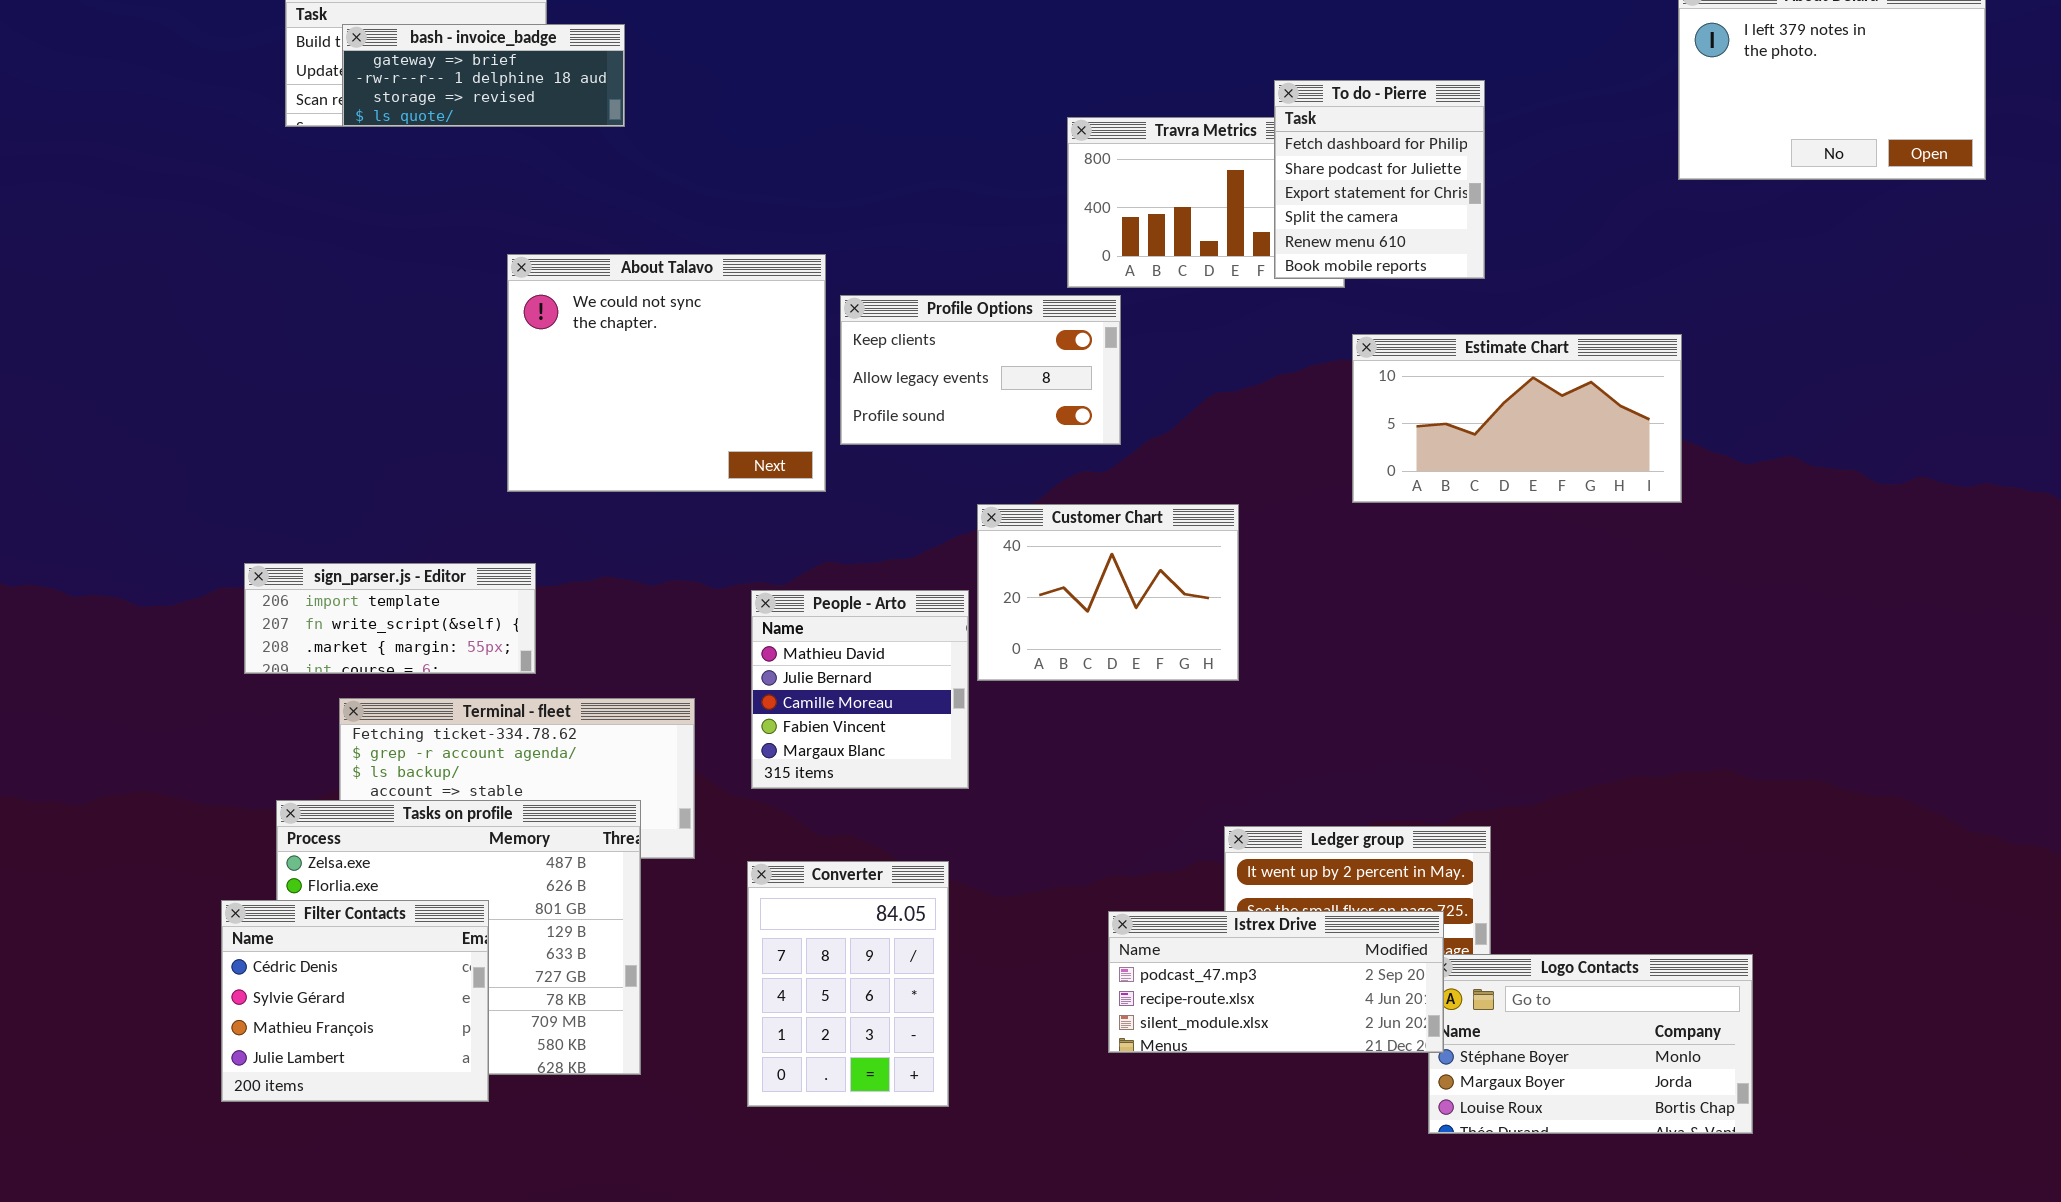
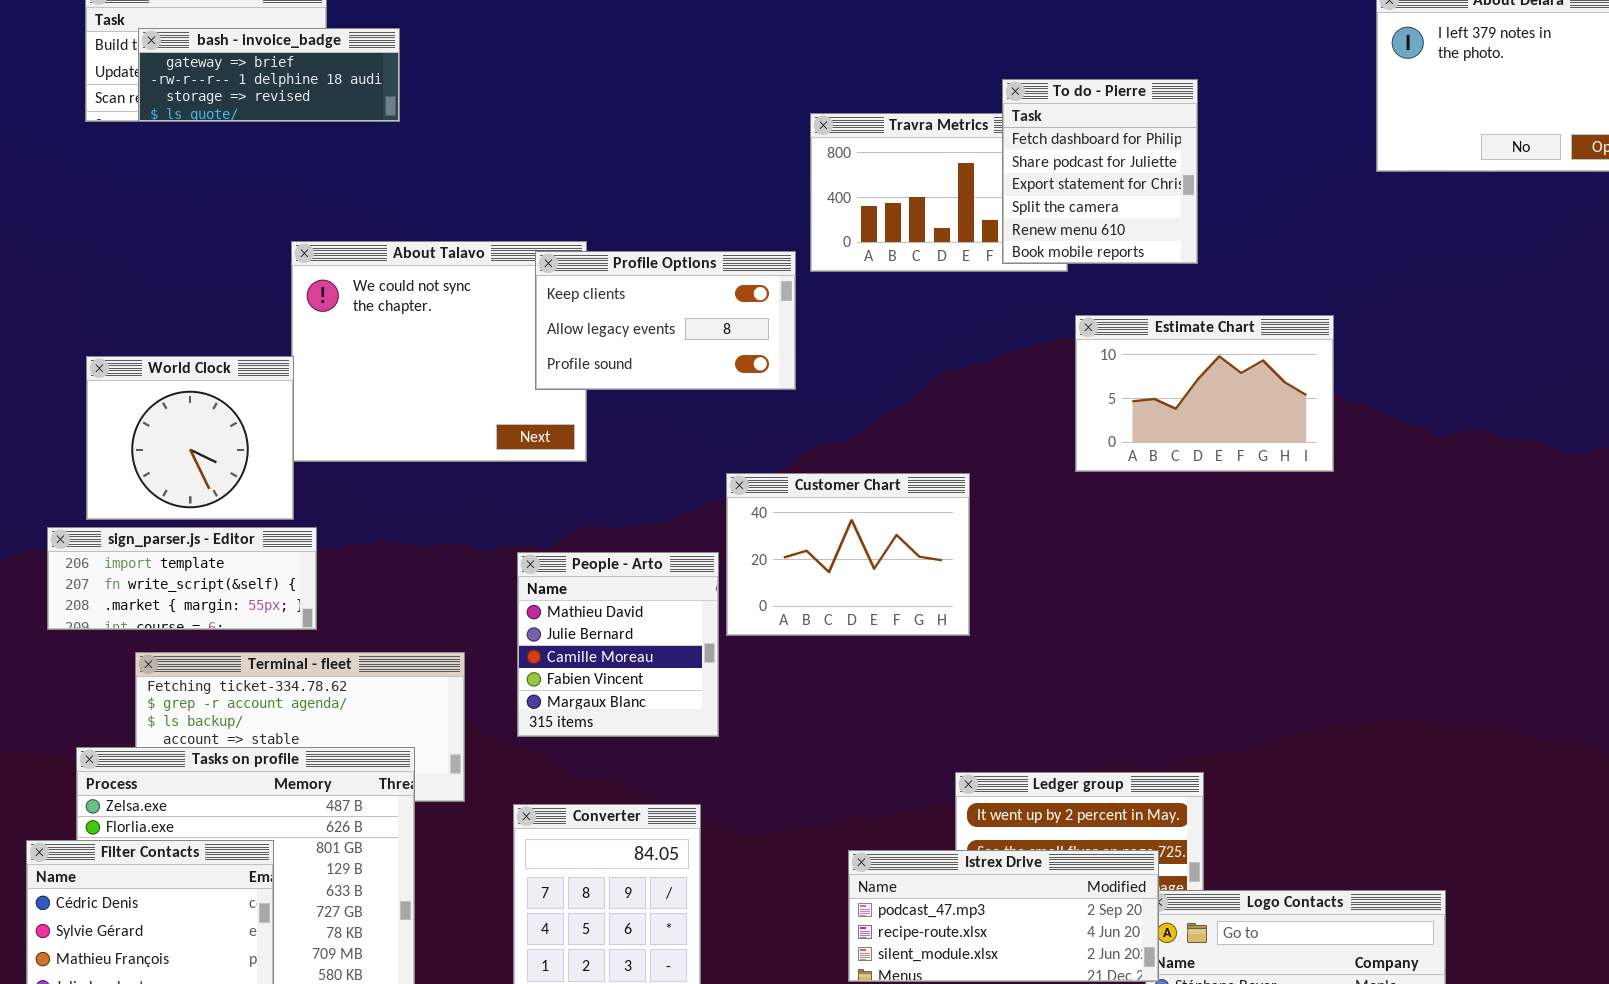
Profile Options: [840,295,1121,445] -> [535,251,796,390], moved
Estimate Chart: [1352,334,1682,503] -> [1075,315,1334,472], resized
World Clock: none -> [86,356,294,520], opened

